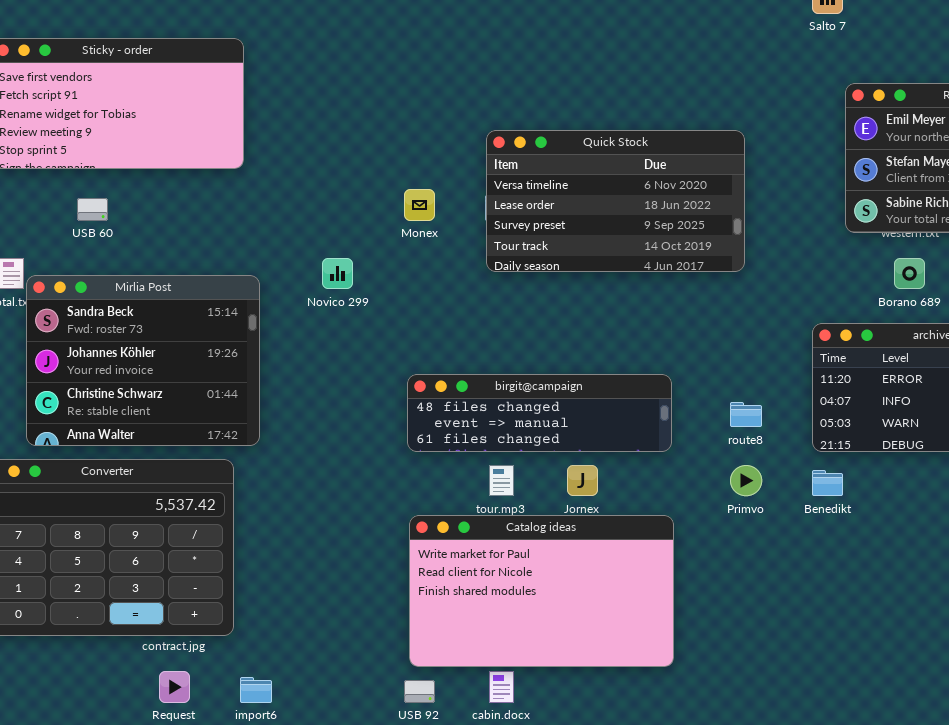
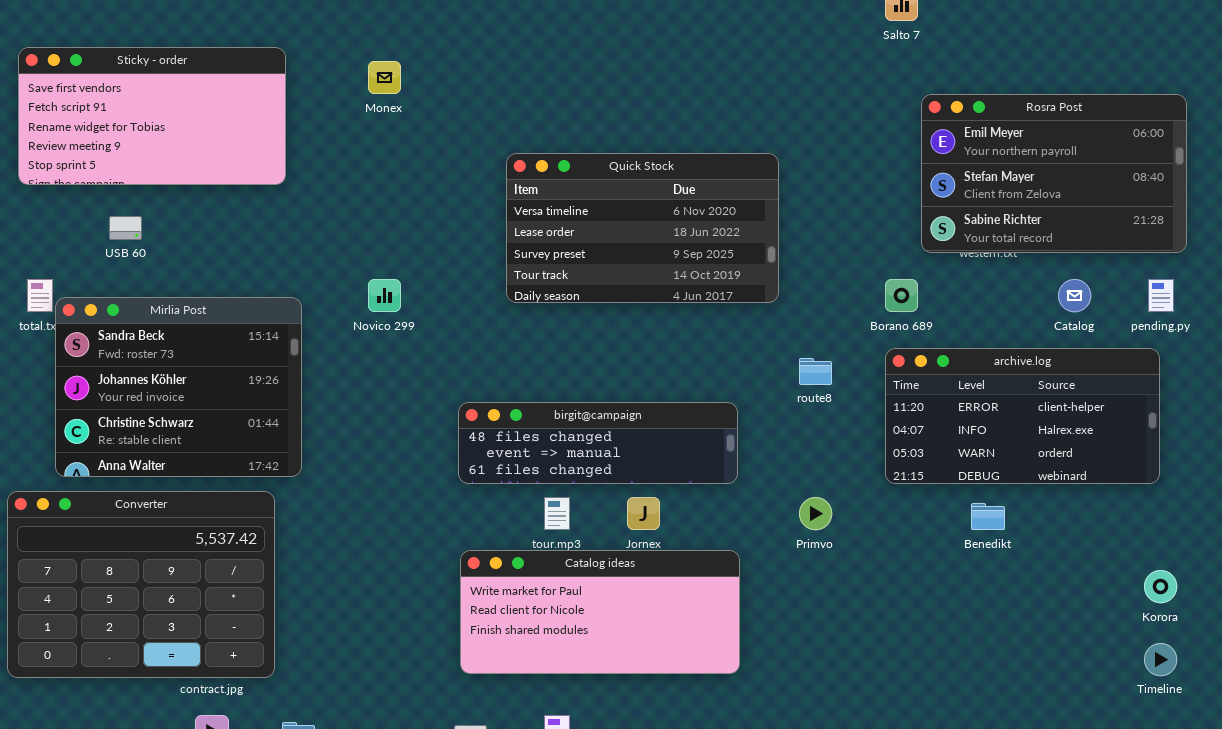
Quick Stock: [486,130,745,272] -> [506,153,779,303], moved
Monex: [404,189,435,221] -> [368,61,401,94], moved
Borano 689: [894,258,925,289] -> [885,279,918,312], moved
route8: [730,402,762,427] -> [799,358,832,385], moved
Benedikt: [812,470,843,496] -> [971,503,1005,530], moved
Catalog ideas: [409,515,674,667] -> [460,550,740,674], resized

